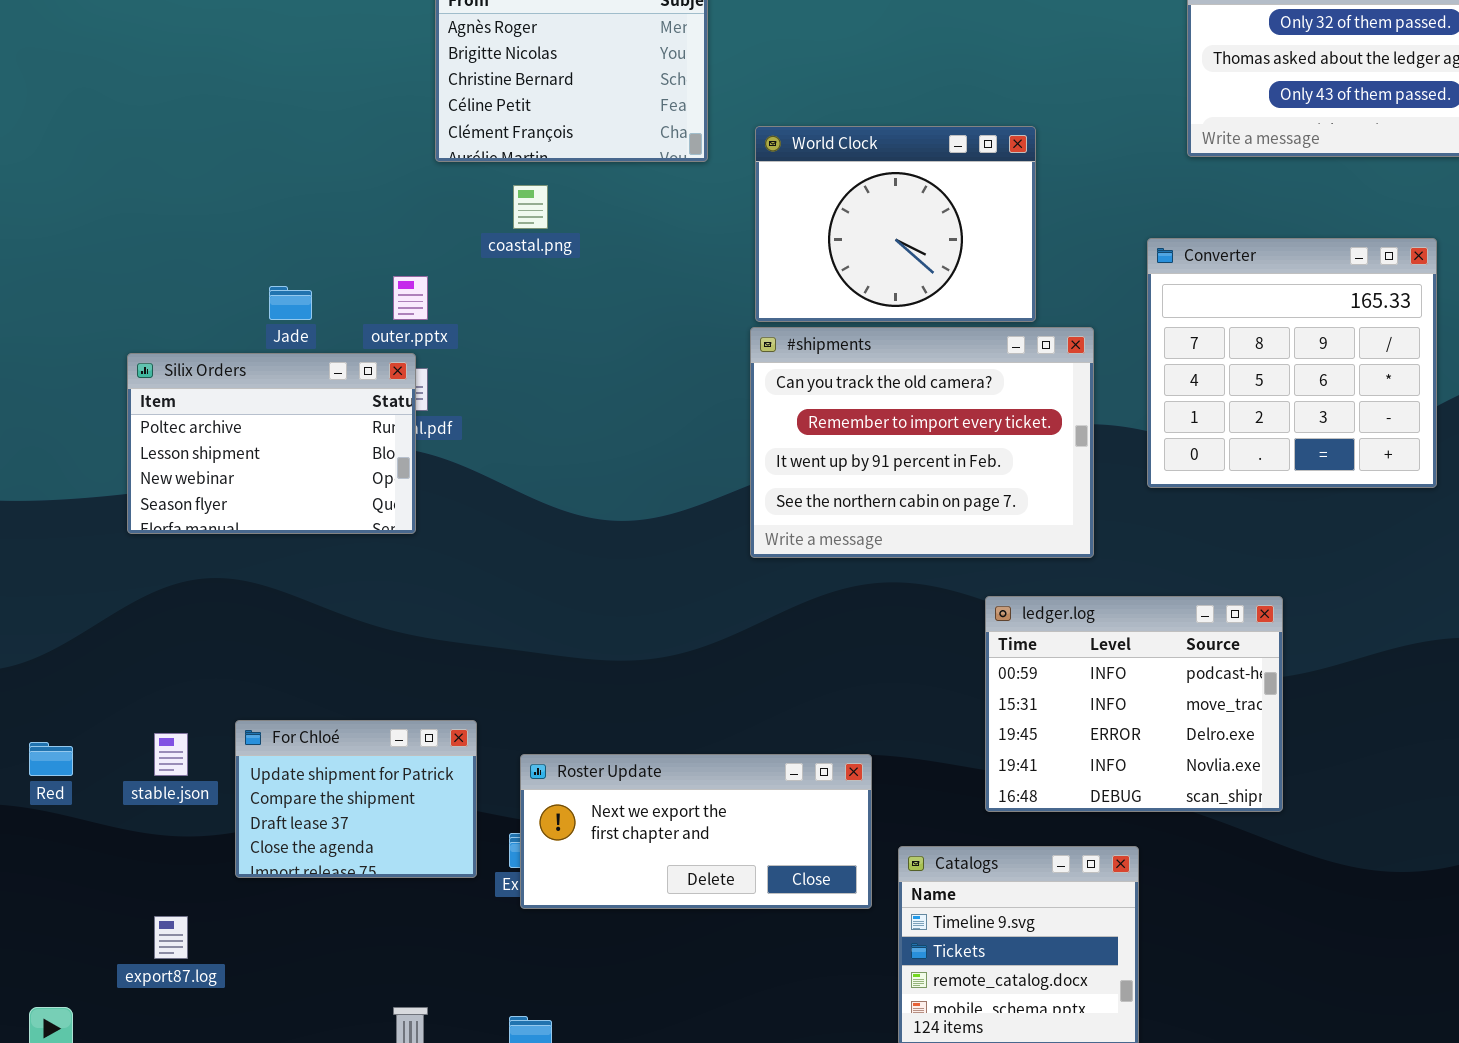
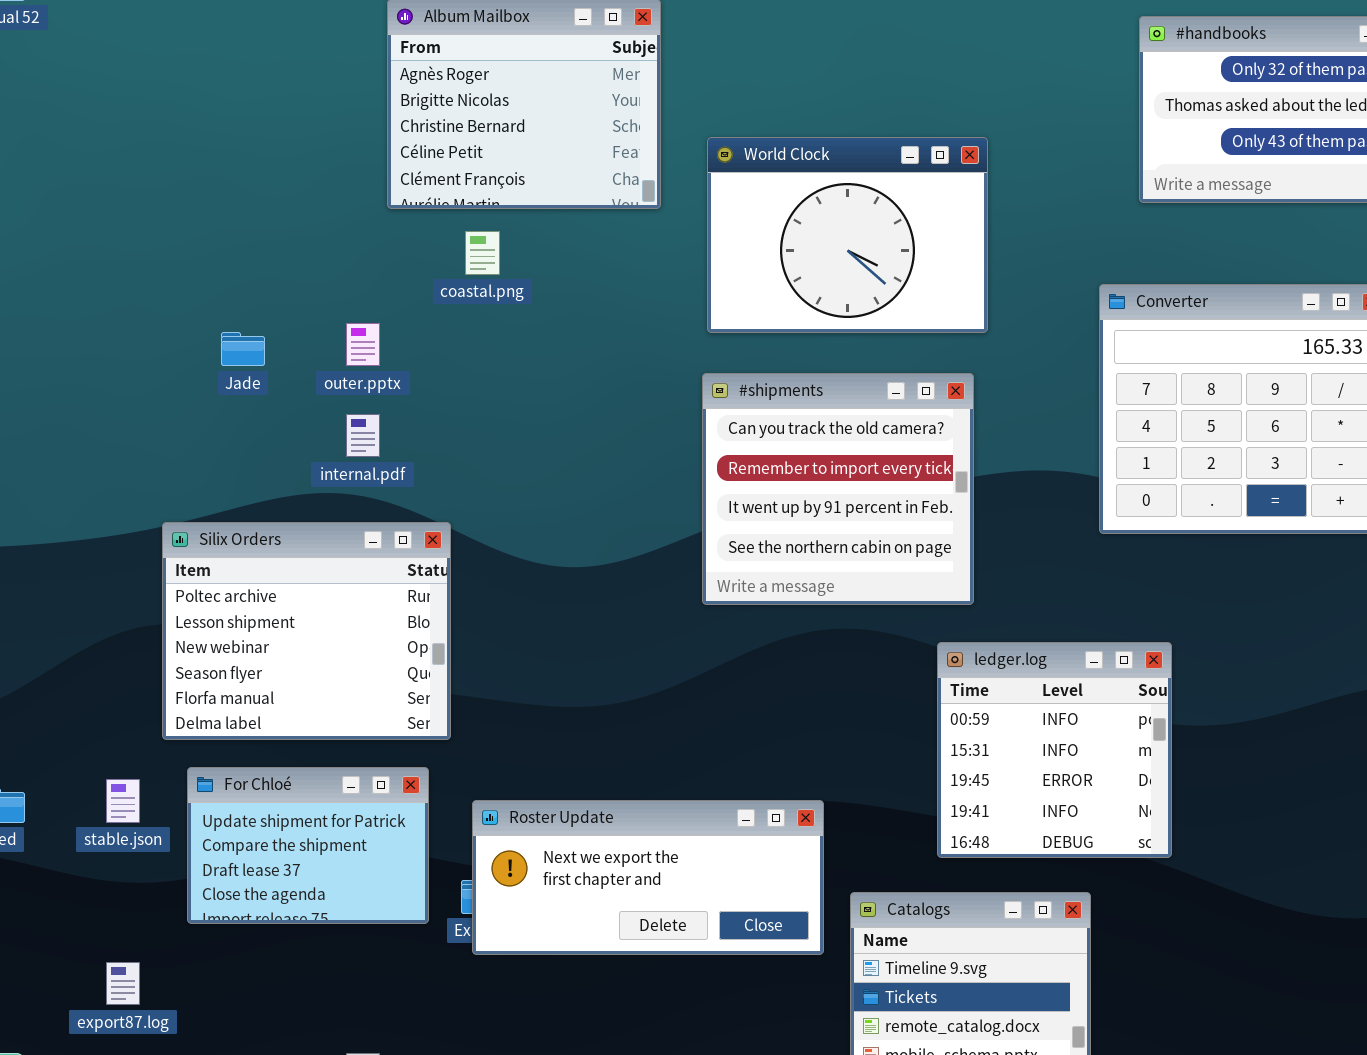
World Clock: [755,126,1036,322] -> [707,137,988,333], moved
#shipments: [750,327,1094,558] -> [702,373,974,605], resized
Silix Orders: [127,353,416,534] -> [162,522,451,740], moved, resized
ledger.log: [985,596,1283,812] -> [937,642,1172,858], resized

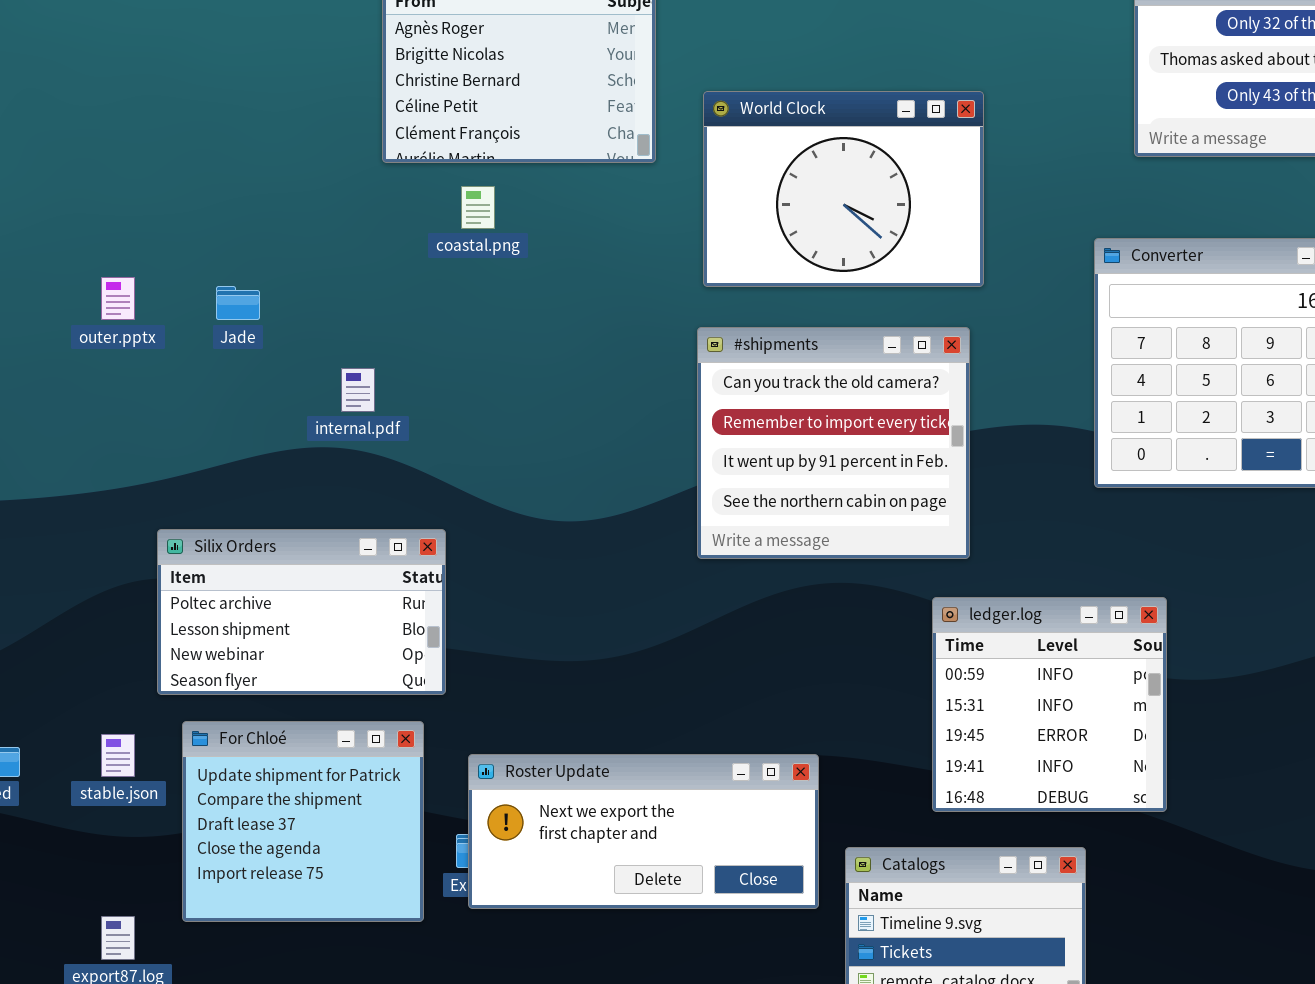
outer.pptx: [346,323,380,366] -> [101,277,135,320], moved
Silix Orders: [162,522,451,740] -> [157,529,446,695], resized
For Chloé: [187,767,429,924] -> [182,721,424,922], resized

